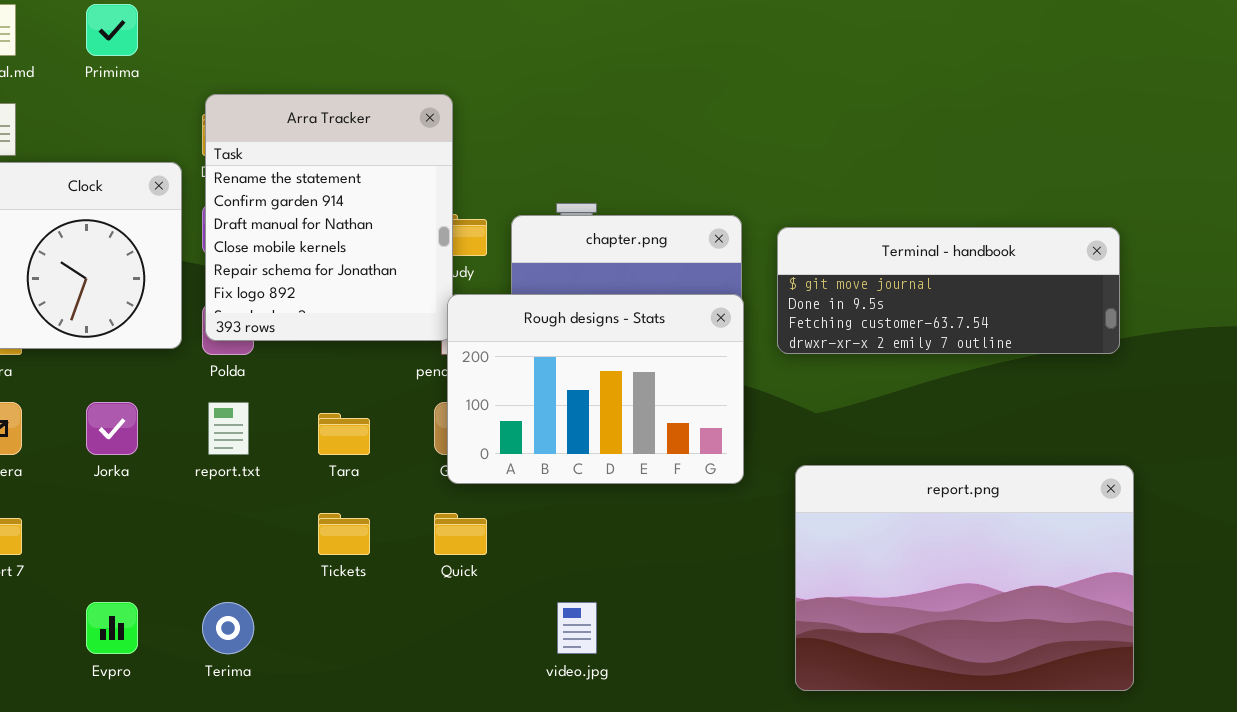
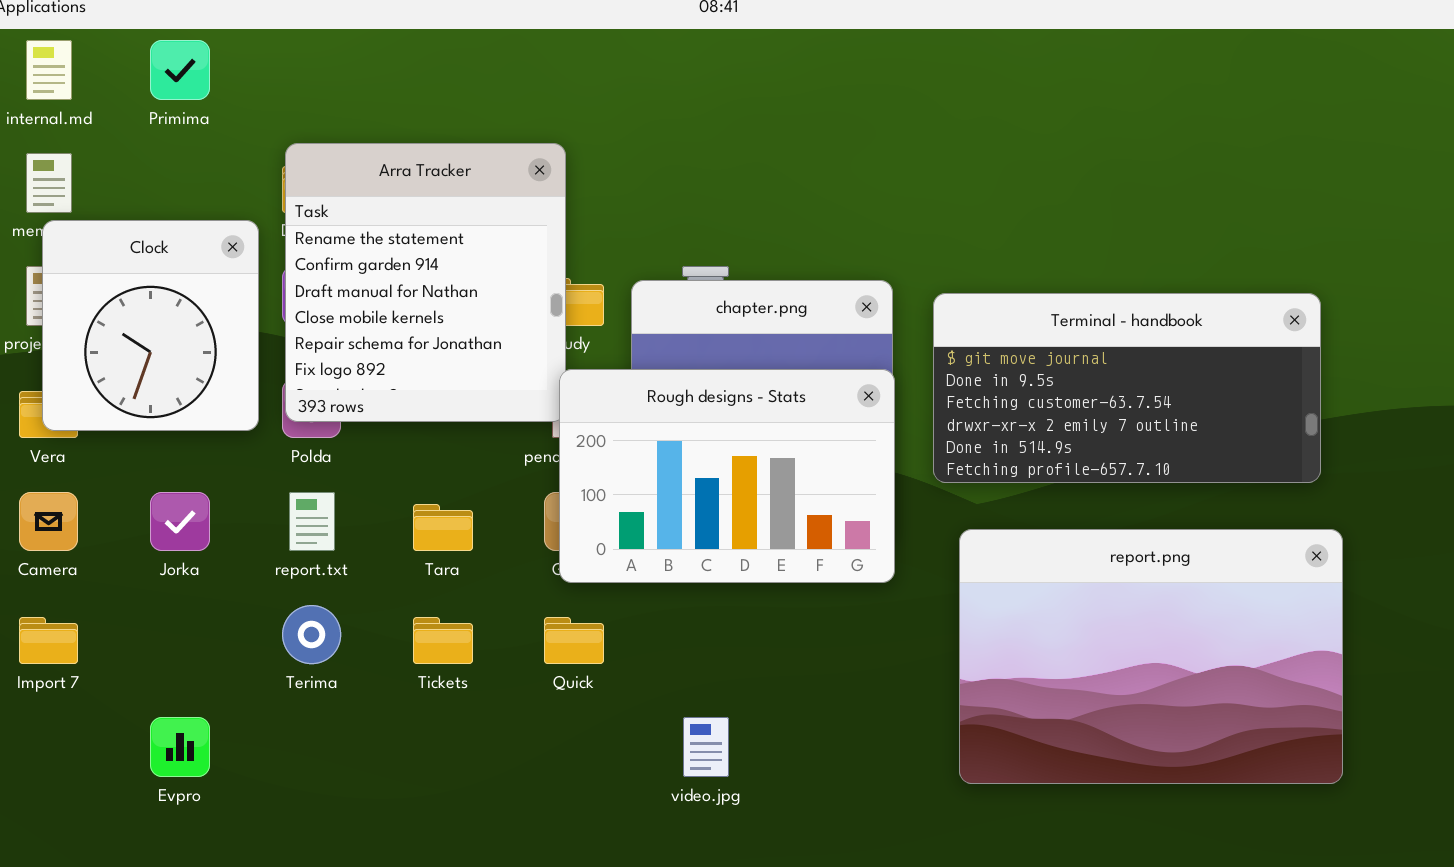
Terminal - handbook: [777,227,1120,354] -> [933,293,1321,483], resized
report.png: [795,465,1134,691] -> [959,529,1343,784], moved
Terima: [202,602,254,654] -> [282,605,341,664], moved

